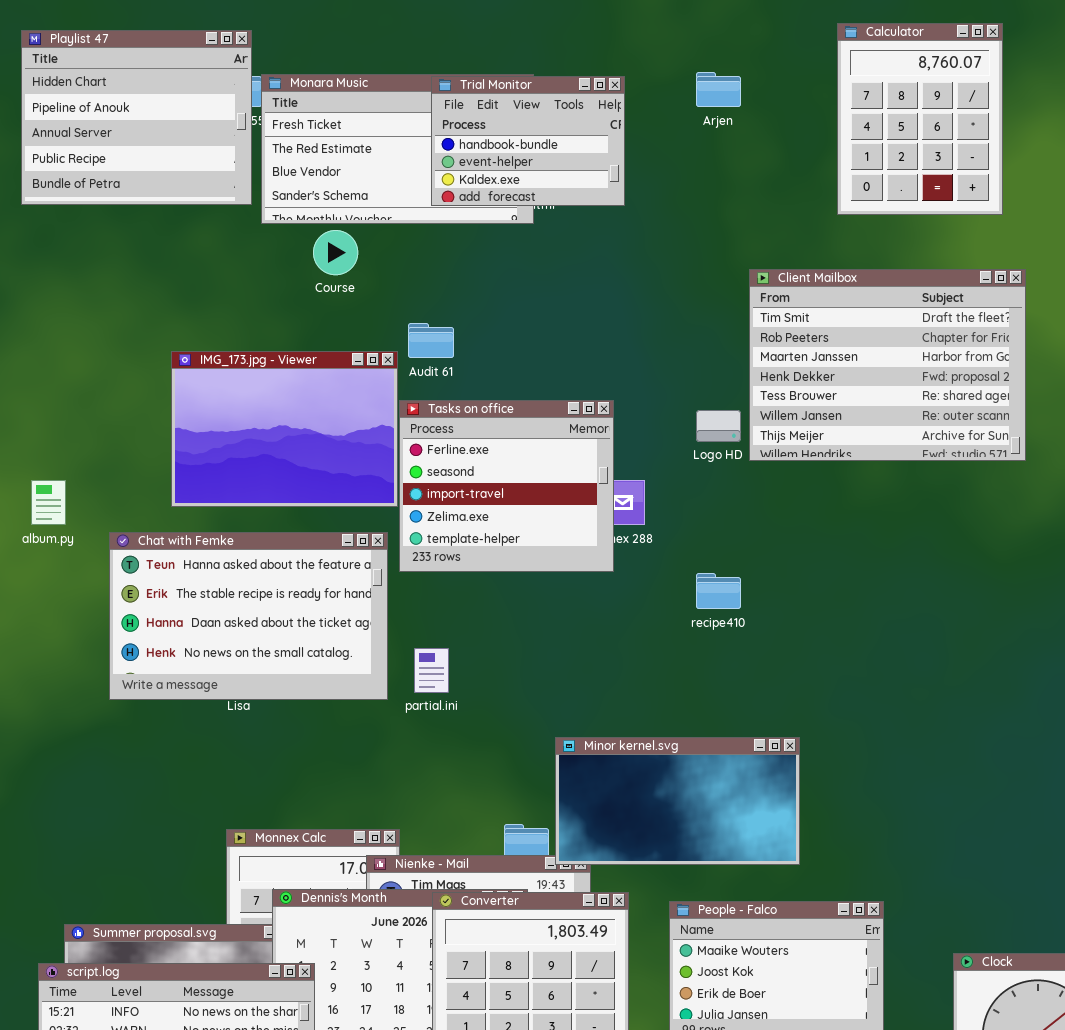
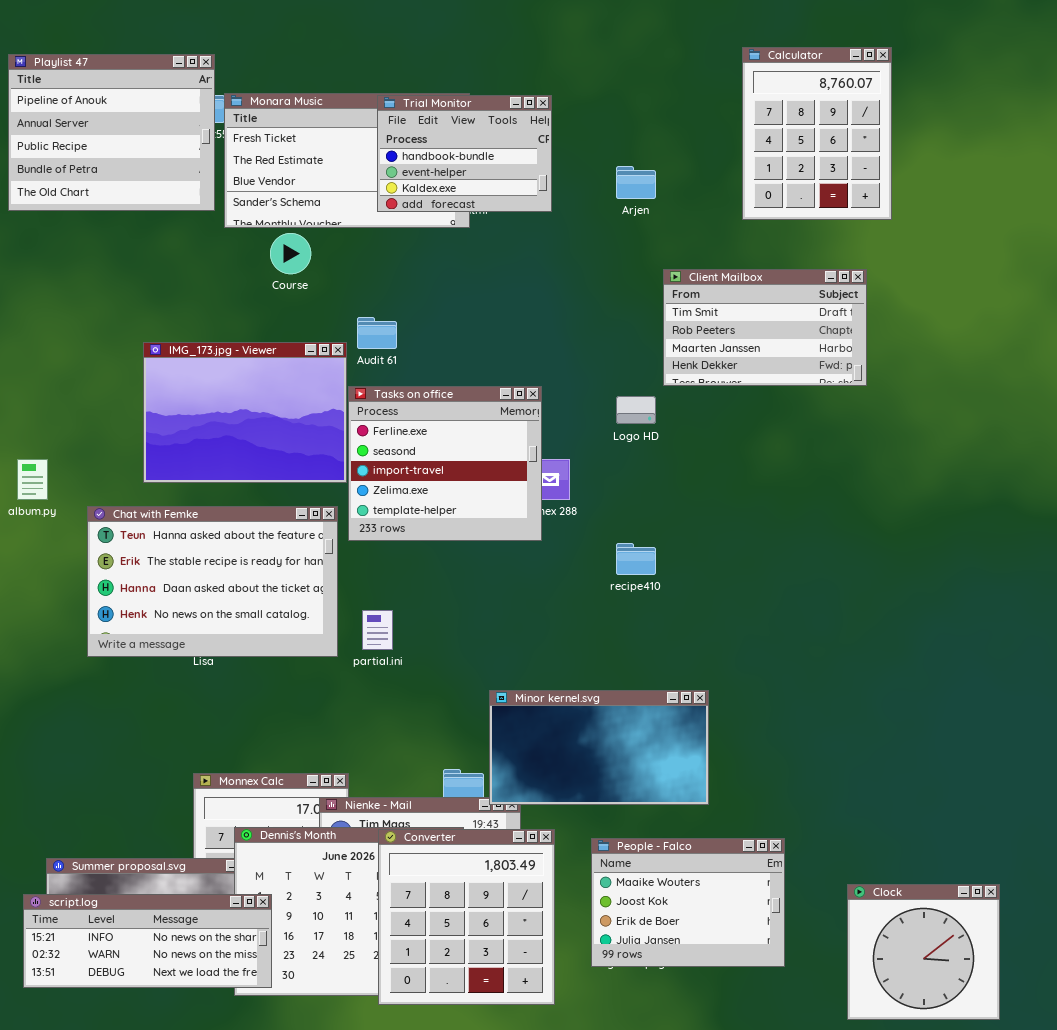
Playlist 47: [21,30,252,205] -> [8,54,215,211], scrolled down 1 row
Arjen: [696,72,741,107] -> [616,166,656,199], moved
Client Mailbox: [749,269,1026,461] -> [663,269,867,386], resized

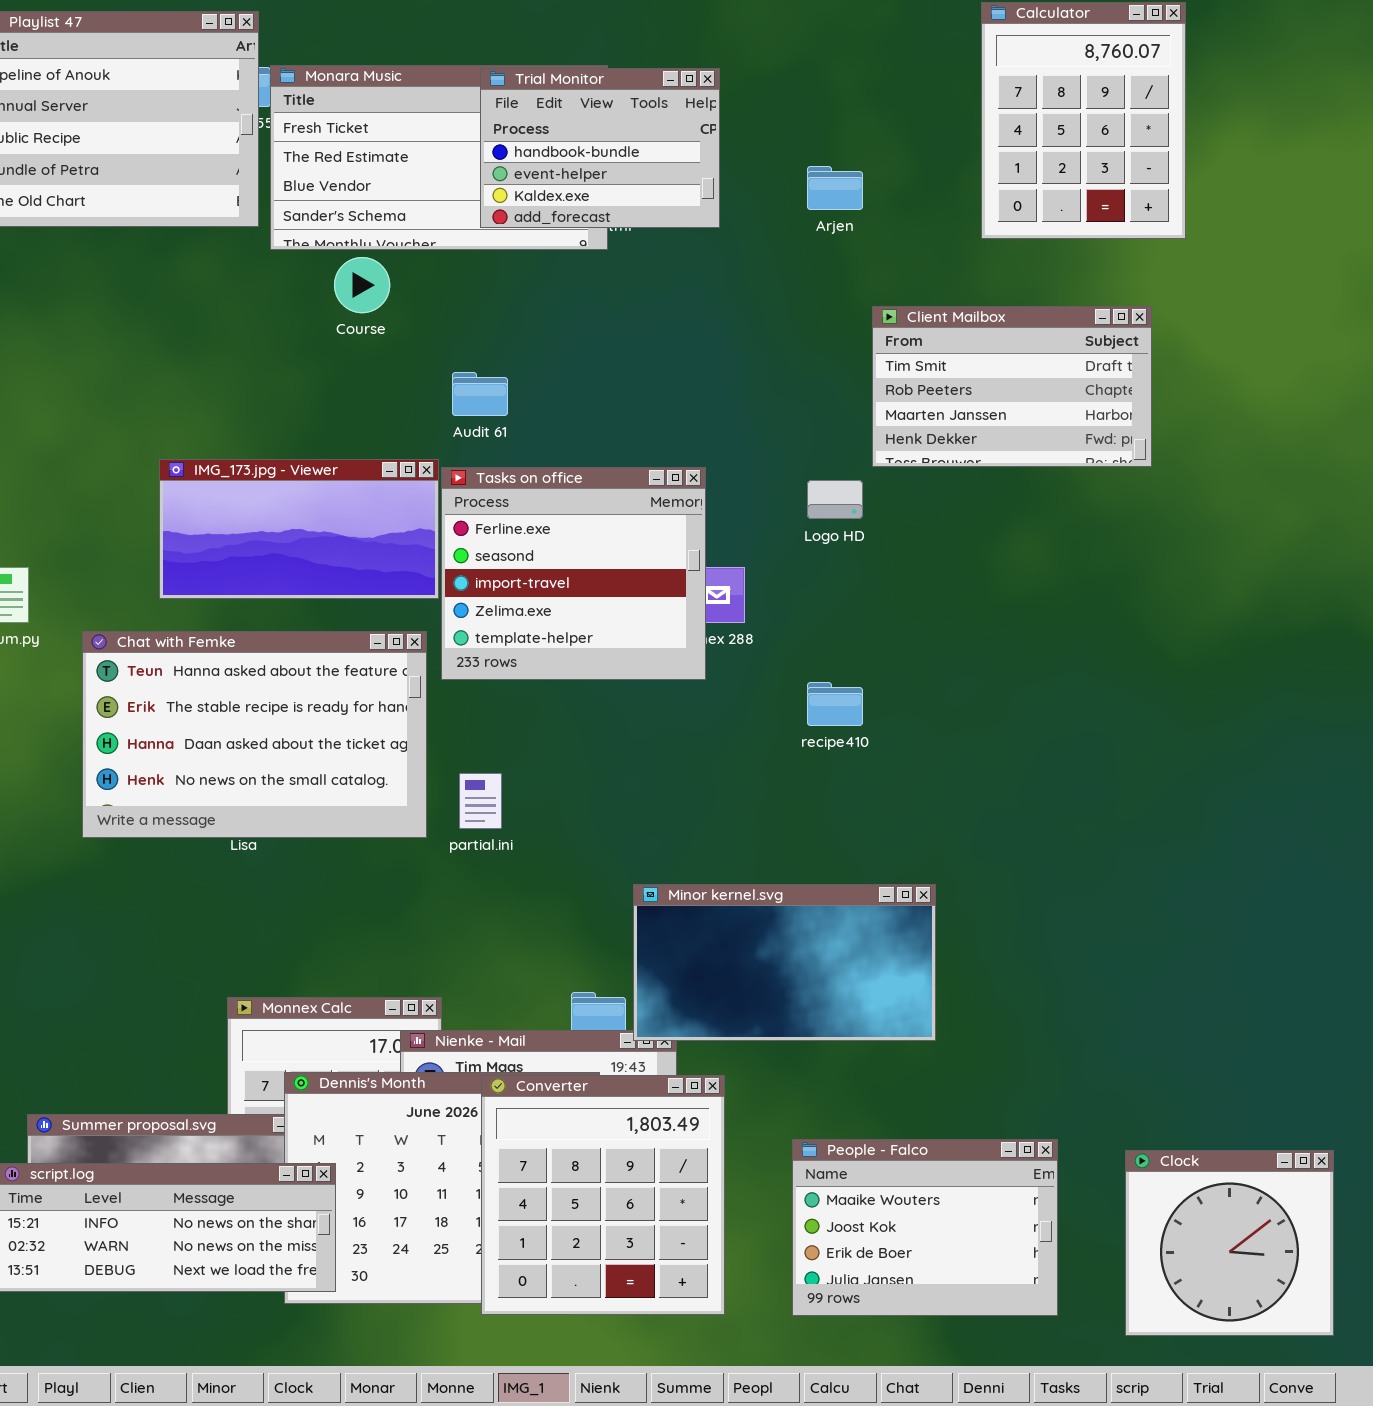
IMG_173.jpg - Viewer: [143,342,347,483] -> [159,459,439,599], resized
People - Falco: [591,838,785,967] -> [792,1139,1058,1316], moved

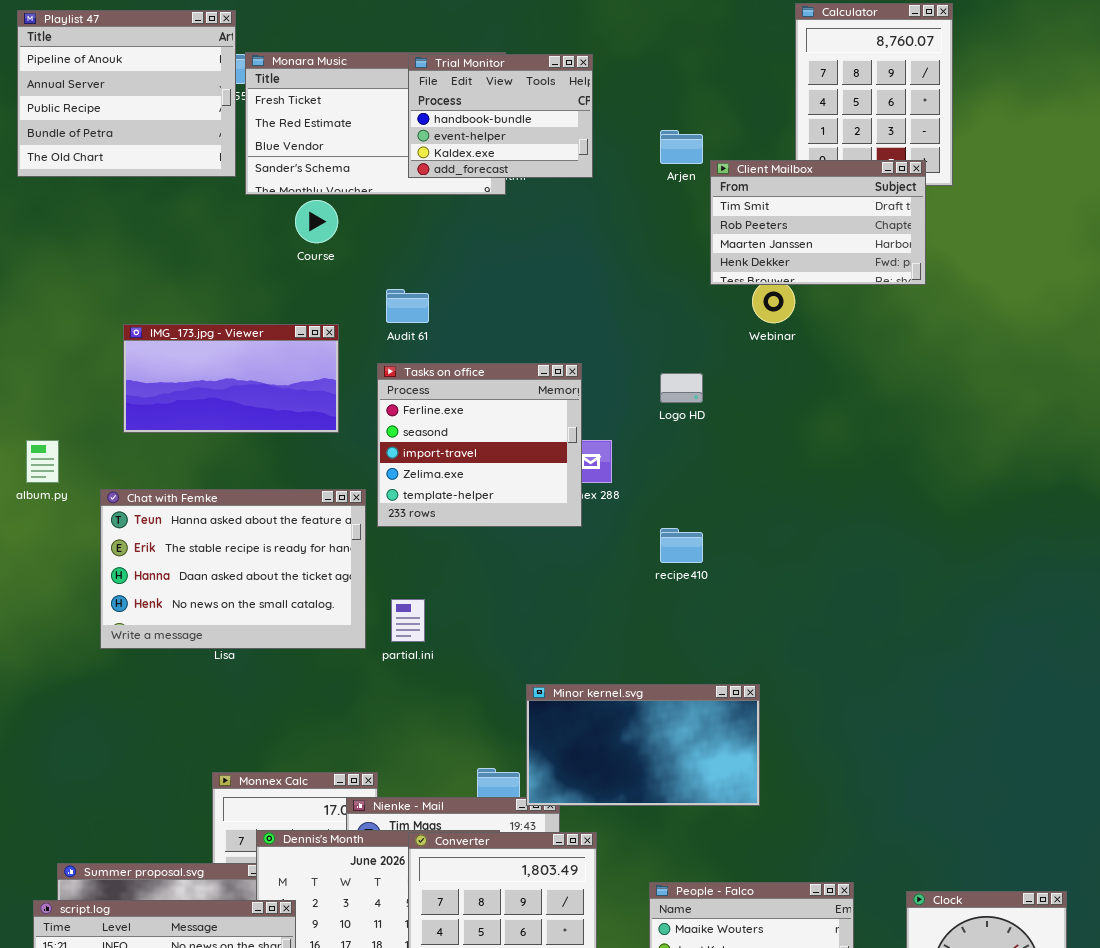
Client Mailbox: [872,306,1152,467] -> [710,160,926,285], moved
IMG_173.jpg - Viewer: [159,459,439,599] -> [123,324,339,433], moved

